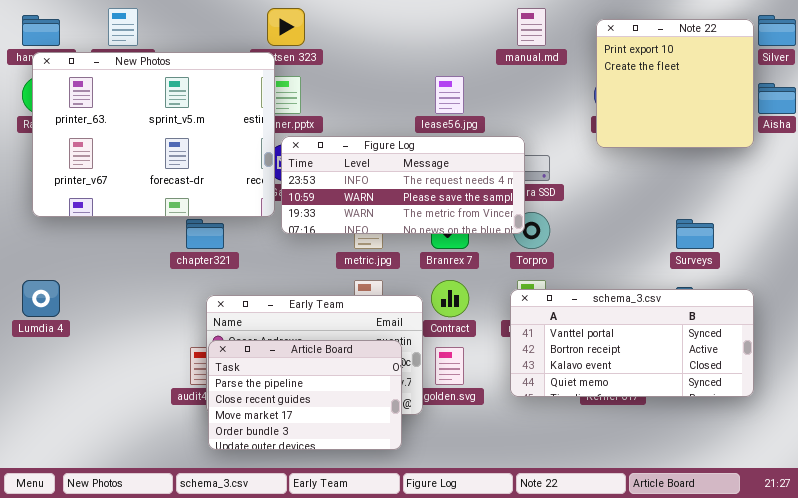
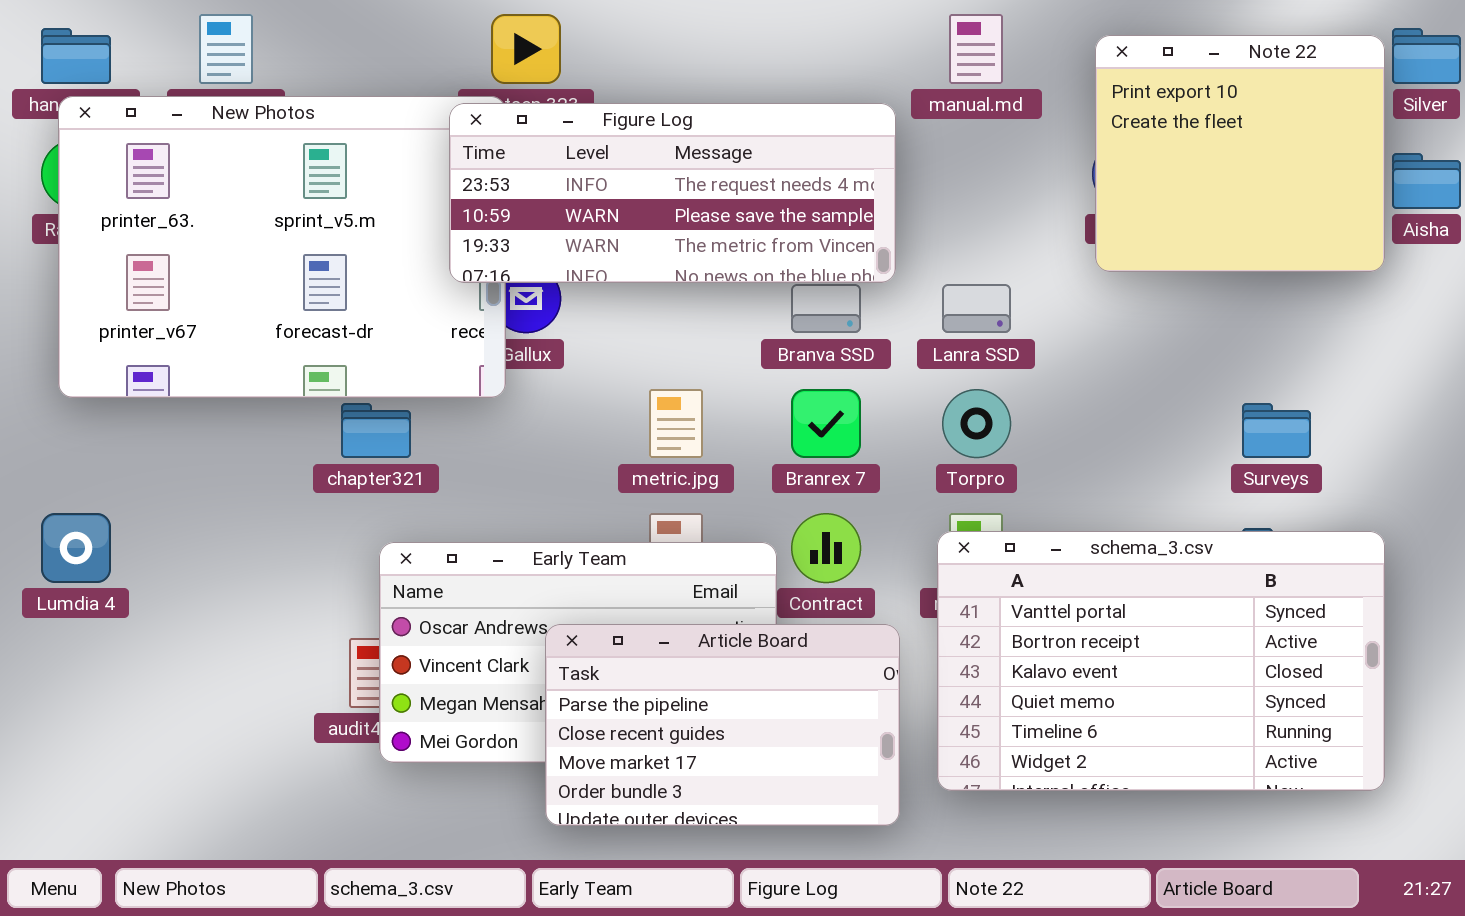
Figure Log: [281,136,525,234] -> [449,103,896,283], moved
schema_3.csv: [510,289,754,397] -> [937,531,1385,791], resized
Article Board: [208,340,402,450] -> [545,624,900,826], moved

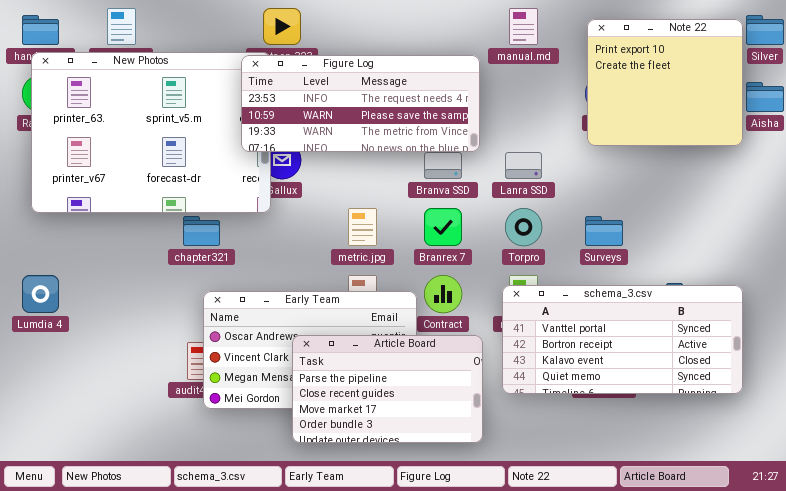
Surveys: [1242,403,1311,458] -> [585,216,623,246], moved
schema_3.csv: [937,531,1385,791] -> [502,285,743,394], resized

